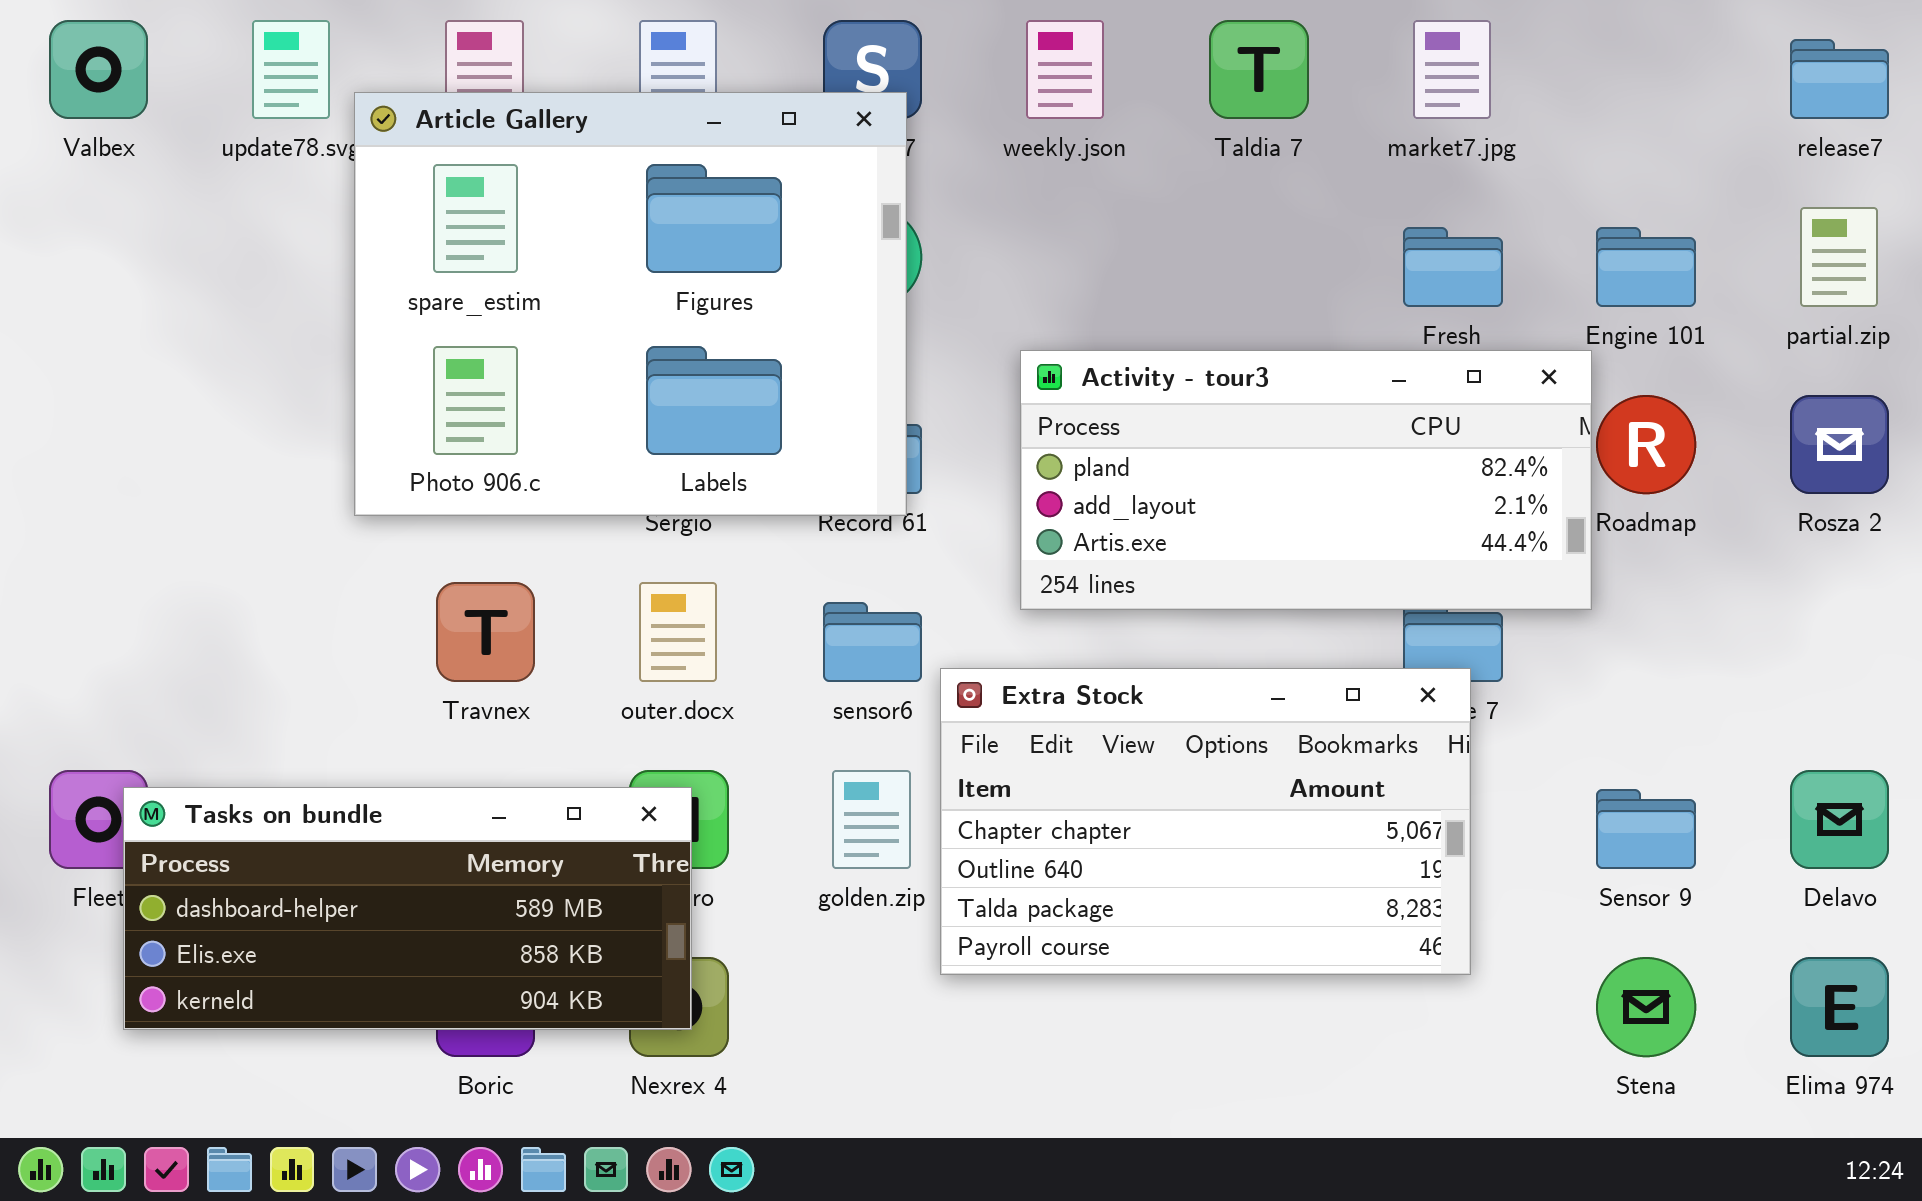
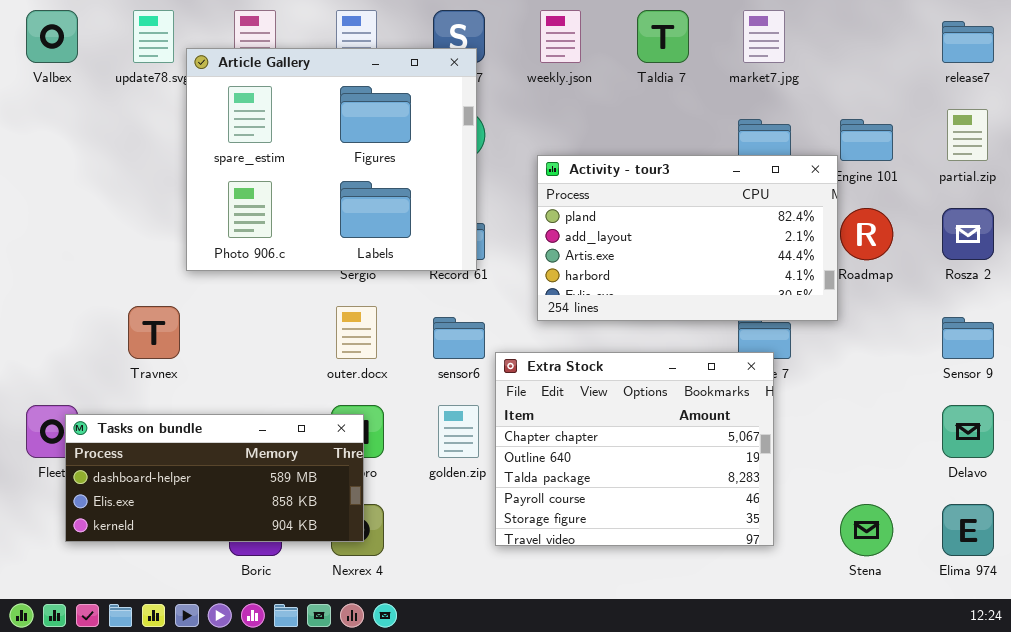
Activity - tour3: [1020,350,1592,610] -> [537,155,838,321], resized
Travnex: [436,582,535,682] -> [128,306,180,359], moved
Extra Stock: [940,668,1471,975] -> [495,352,774,546], resized
Sensor 9: [1596,789,1696,869] -> [942,317,994,359], moved

